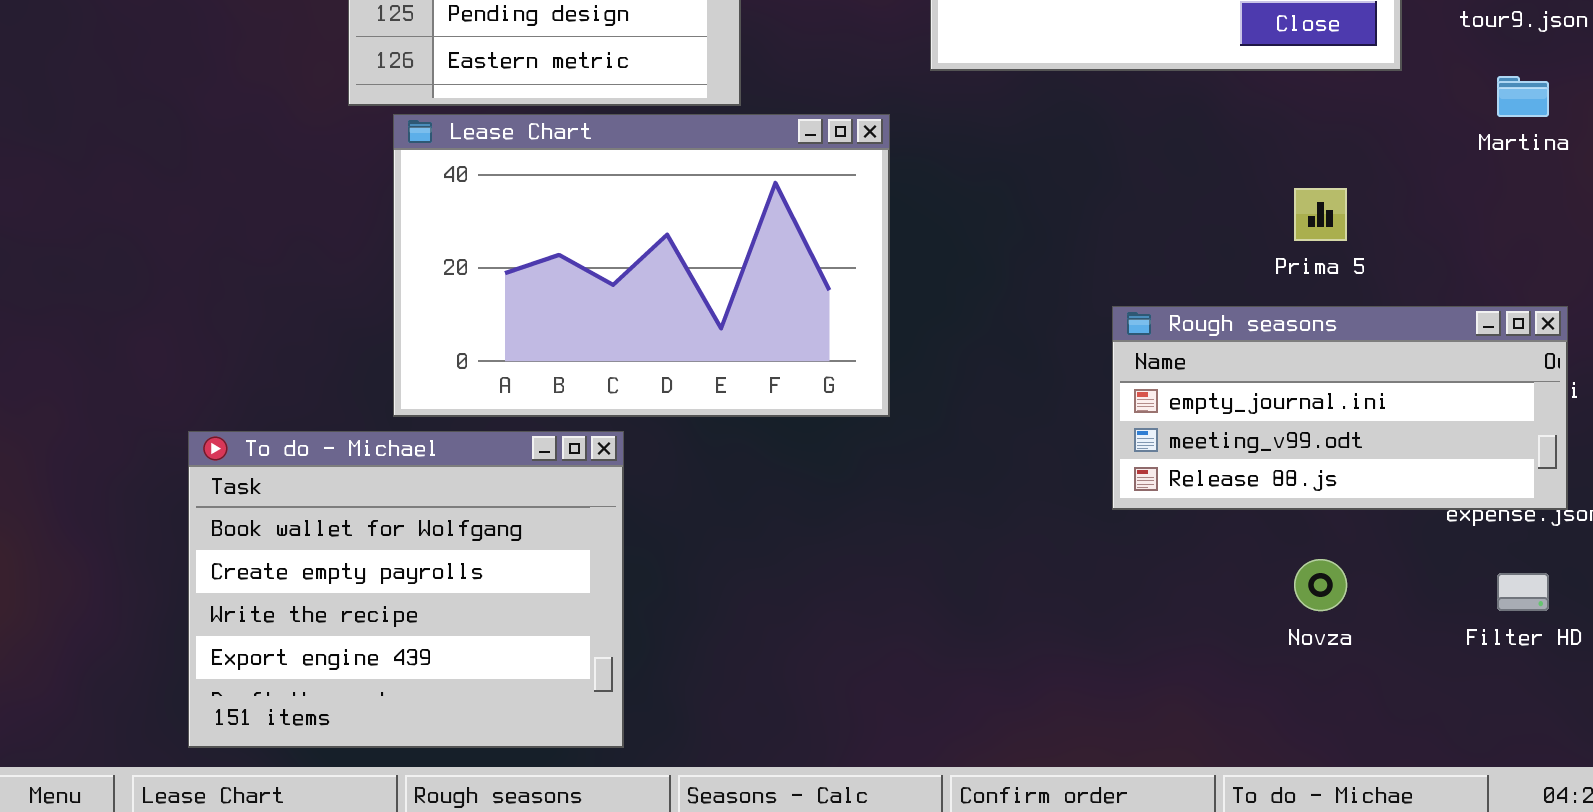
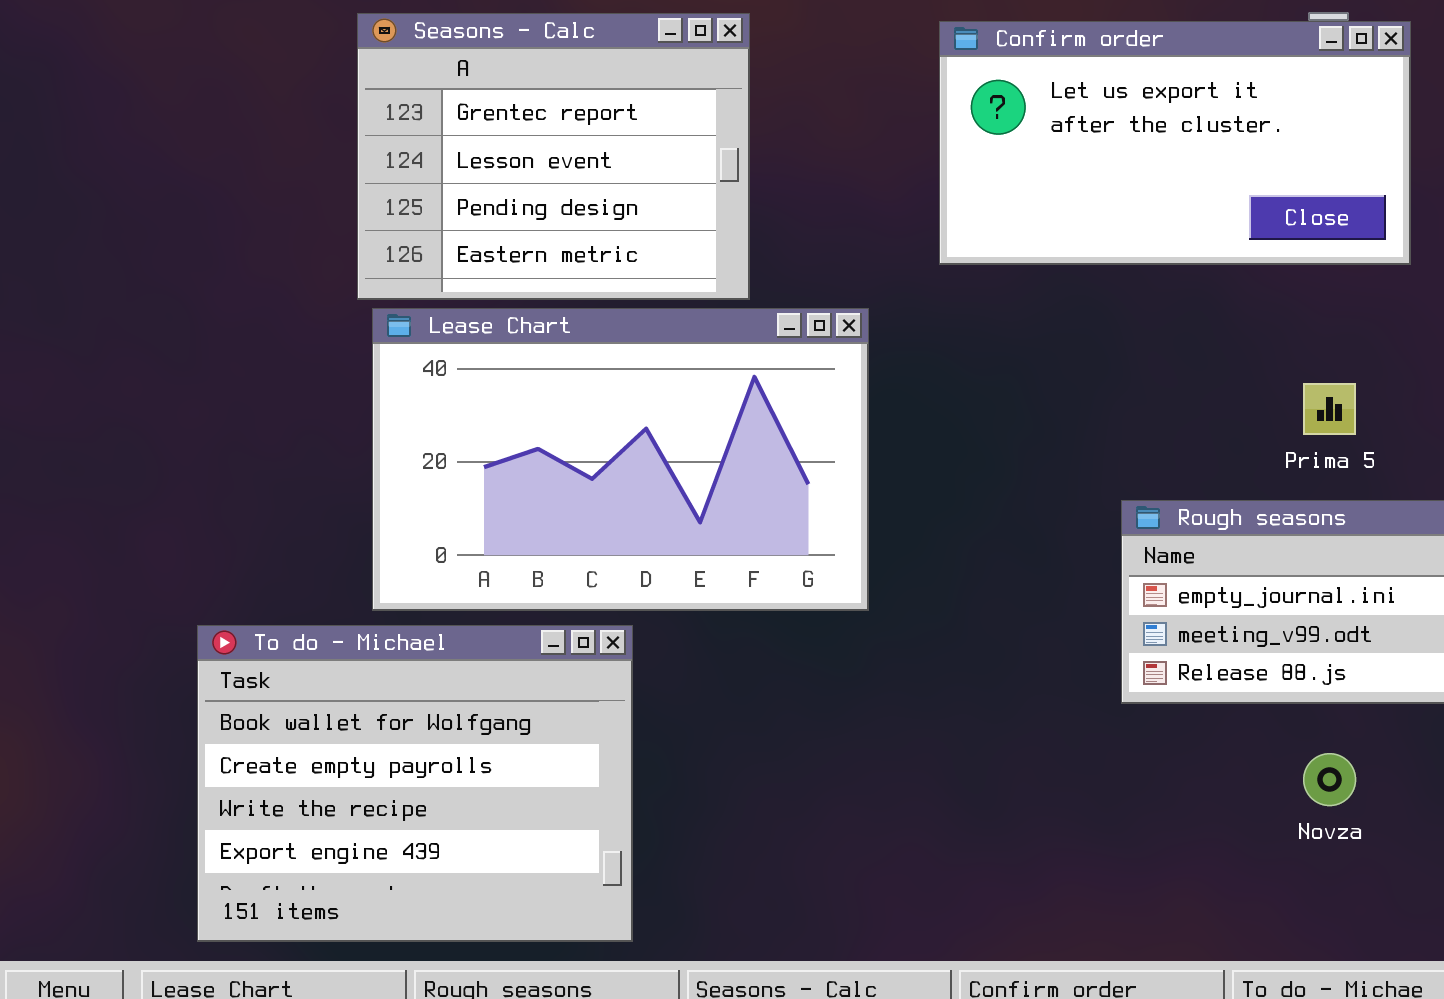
Lease Chart: [393,114,890,417] -> [372,308,869,611], moved

